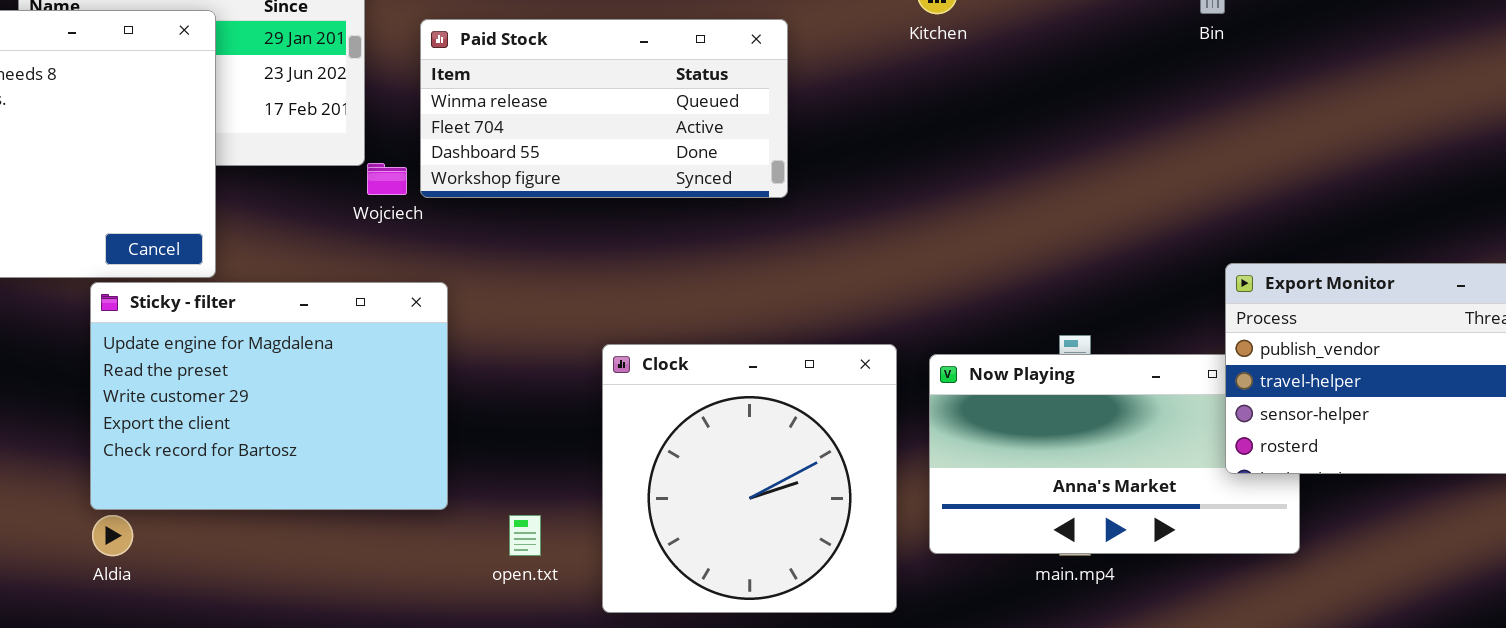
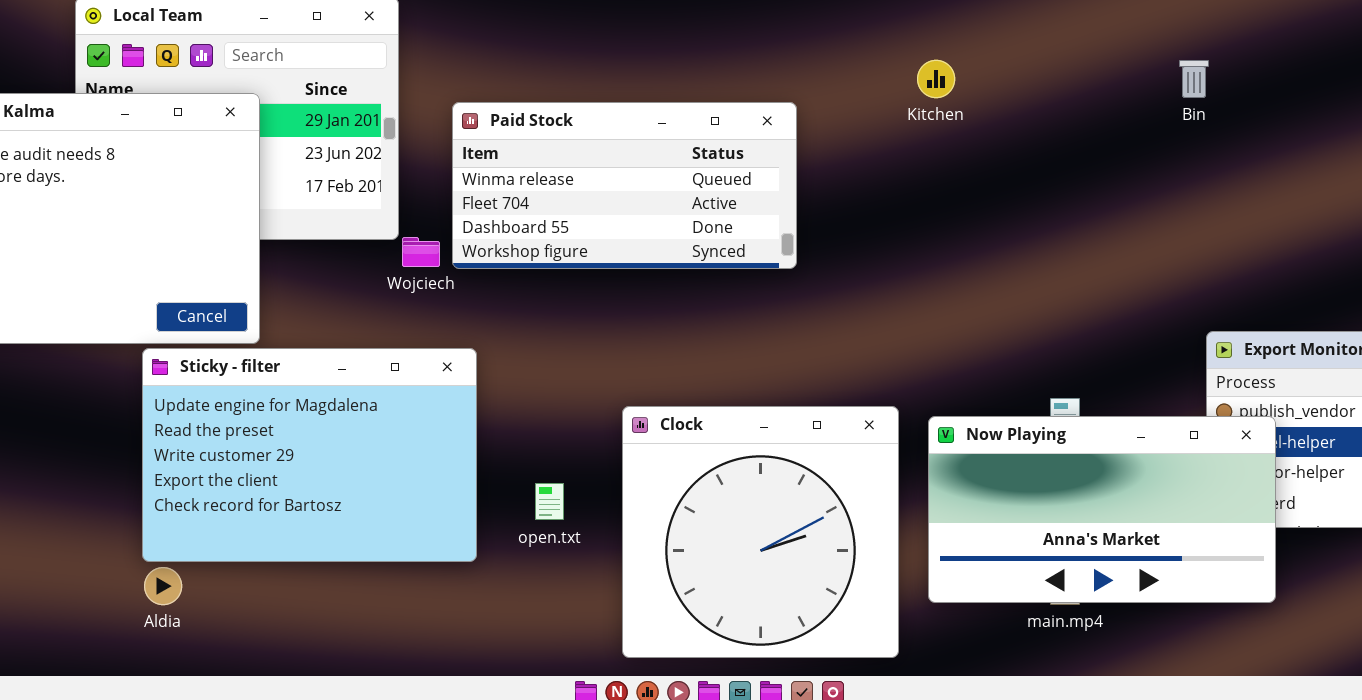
Now Playing: [929,354,1300,554] -> [928,416,1276,603], raised
open.txt: [509,515,541,556] -> [535,483,564,520], moved

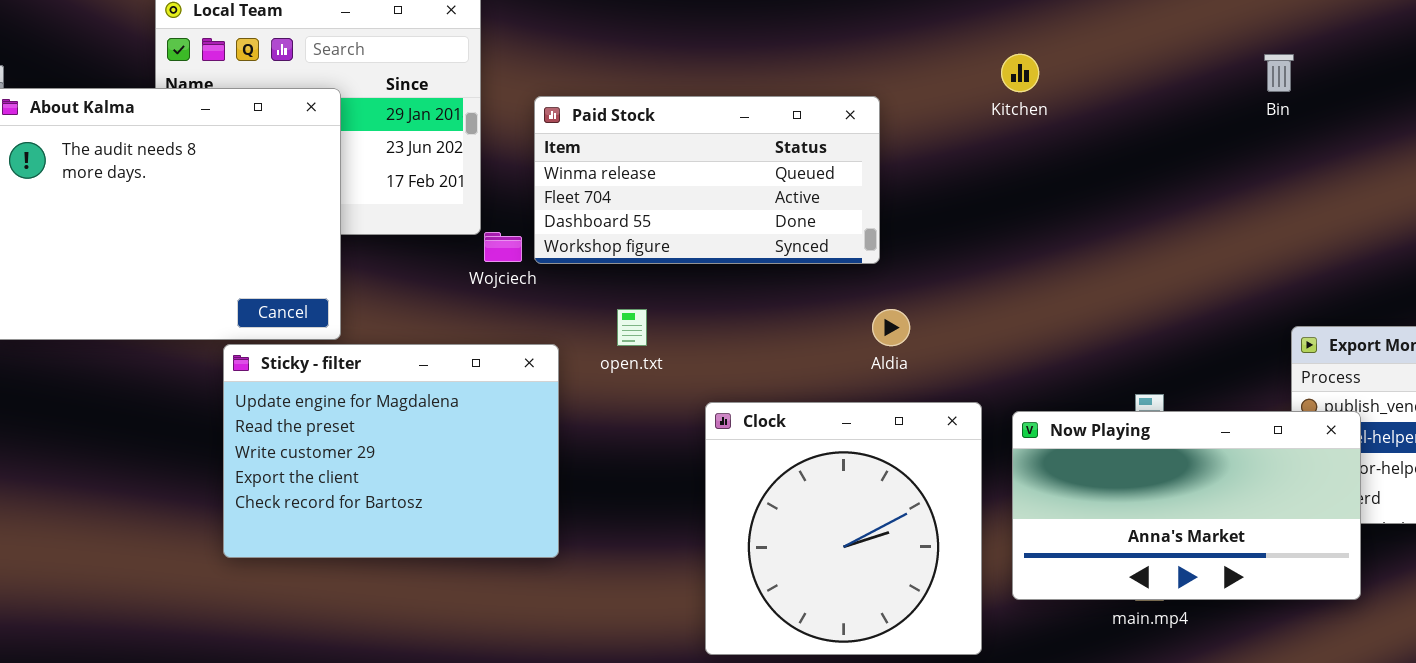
open.txt: [535,483,564,520] -> [617,309,647,346], moved
Aldia: [144,567,182,605] -> [872,309,910,346], moved

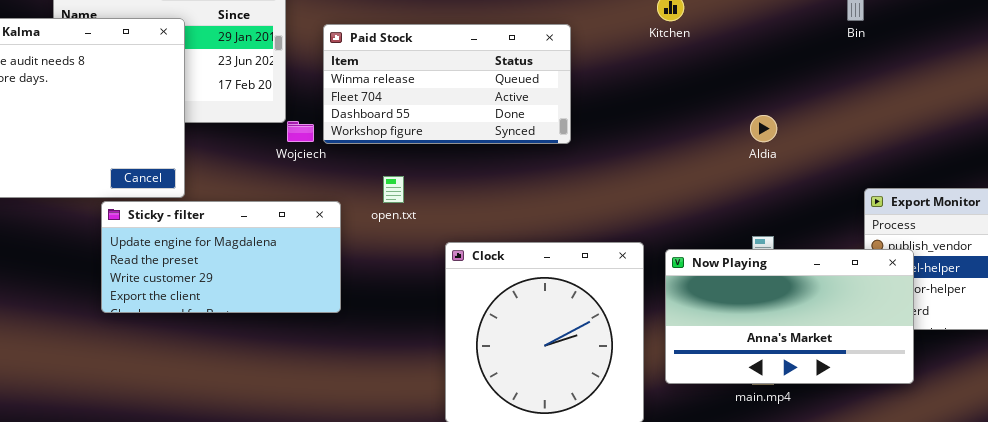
Aldia: [872,309,910,346] -> [750,115,777,142], moved
Sticky - filter: [223,344,559,558] -> [101,201,341,313], resized

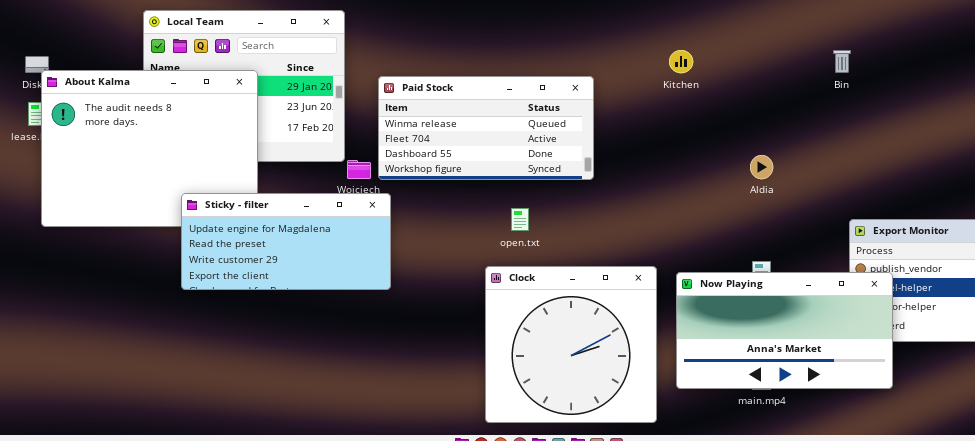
open.txt: [383,176,404,203] -> [511,208,529,231], moved
Sticky - filter: [101,201,341,313] -> [181,193,391,290], moved

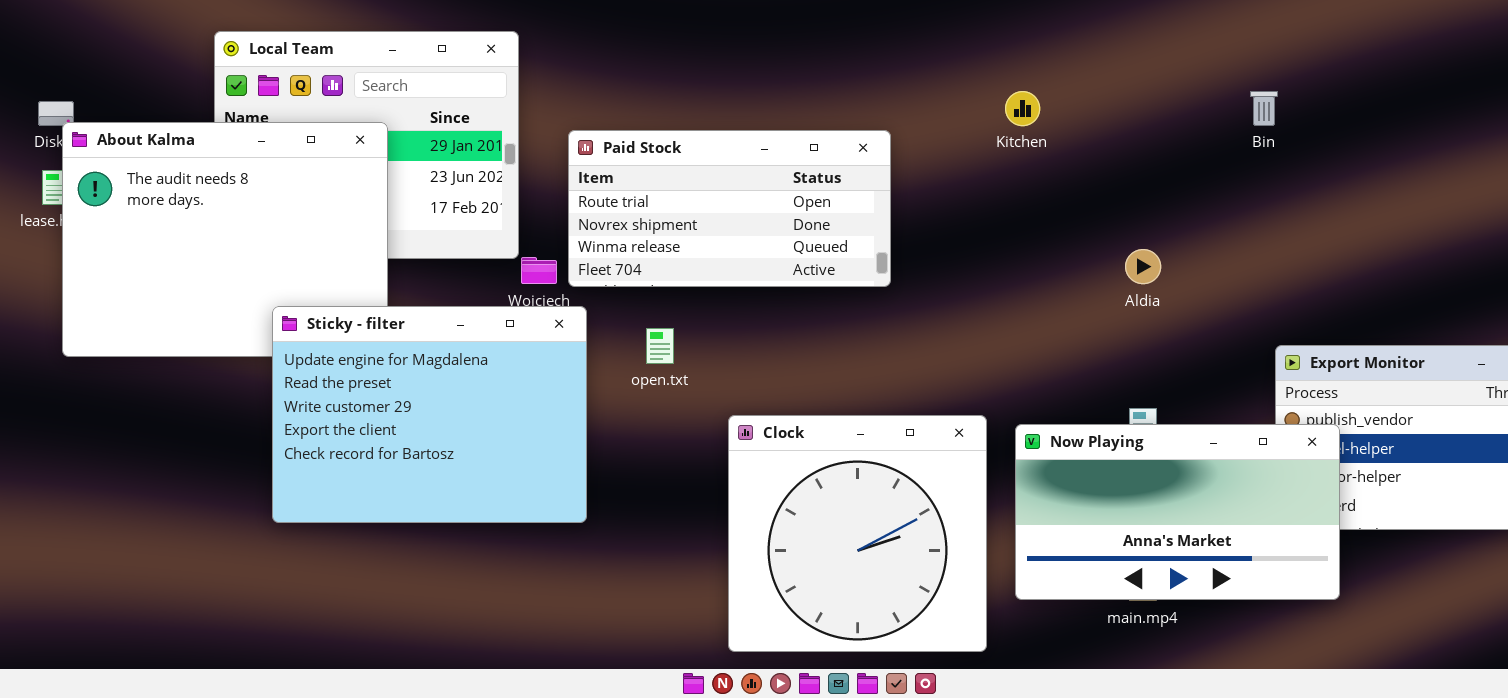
Paid Stock: [378,76,594,180] -> [568,130,891,287], scrolled up 2 rows
Sticky - filter: [181,193,391,290] -> [272,306,587,523], resized
open.txt: [511,208,529,231] -> [646,328,674,364], moved

